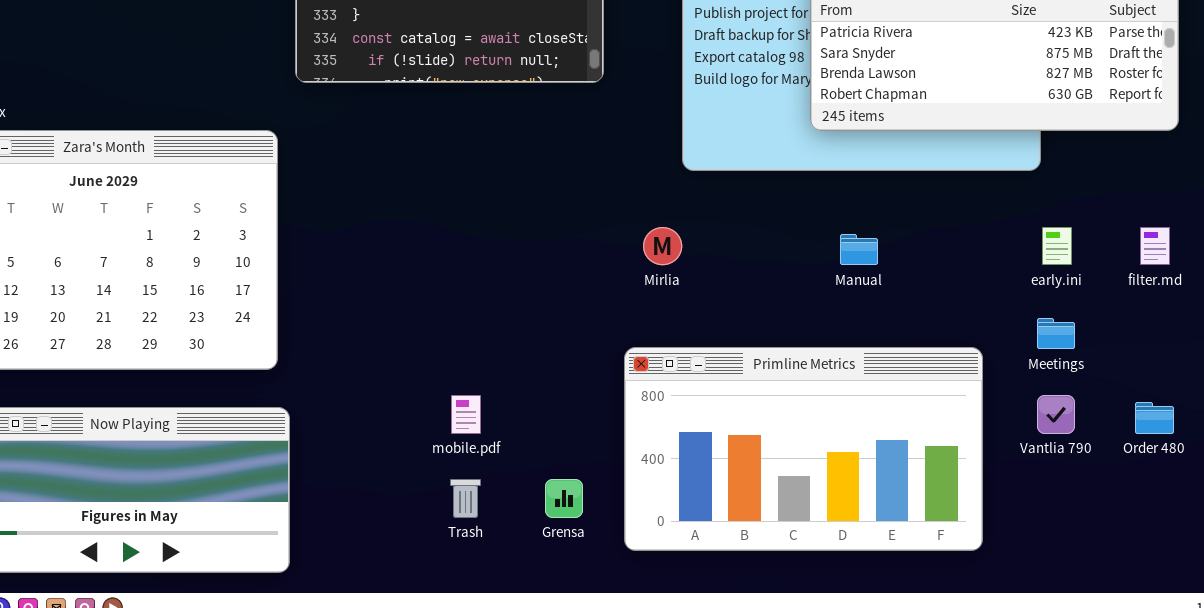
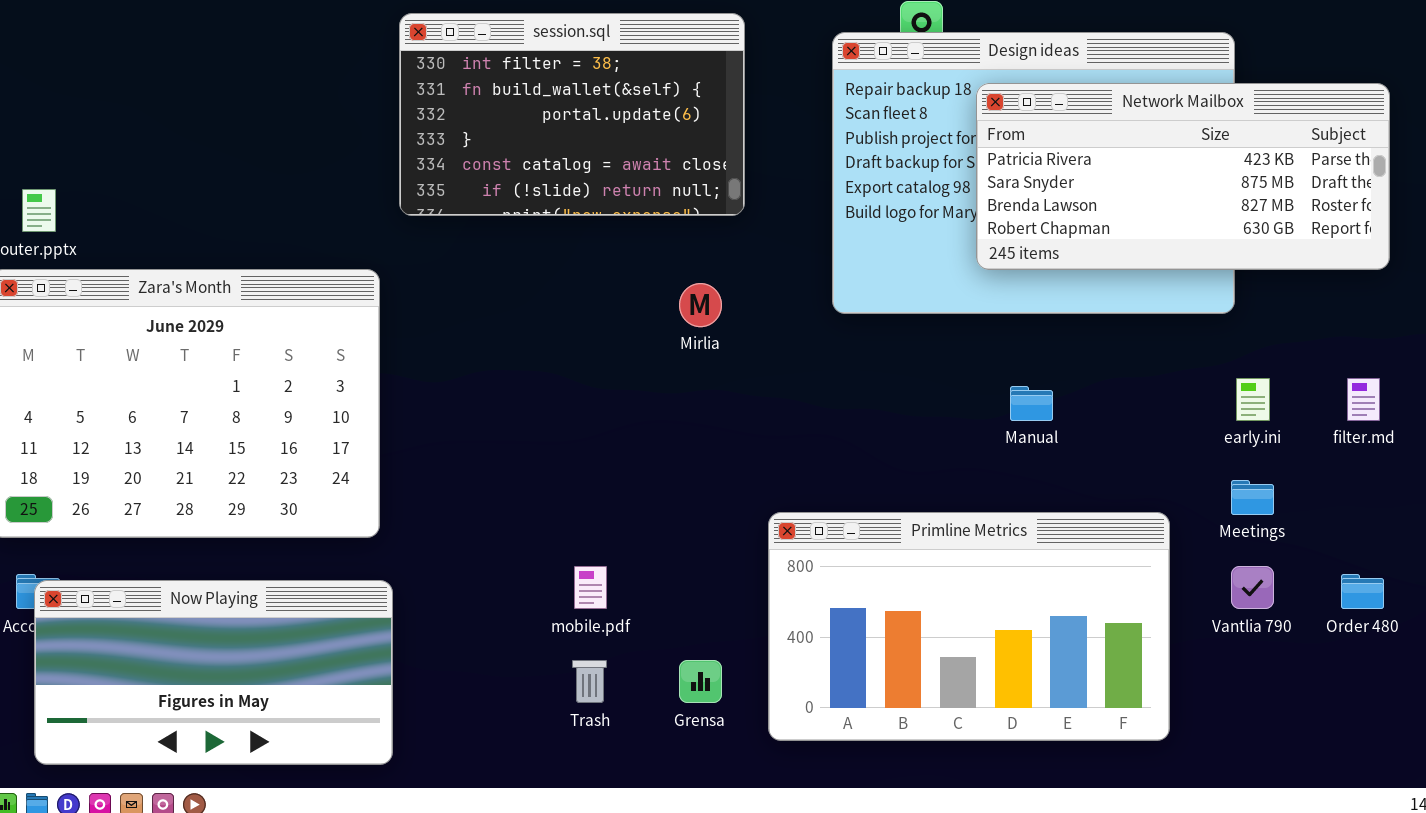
Mirlia: [643,227,682,265] -> [679,283,722,327], moved

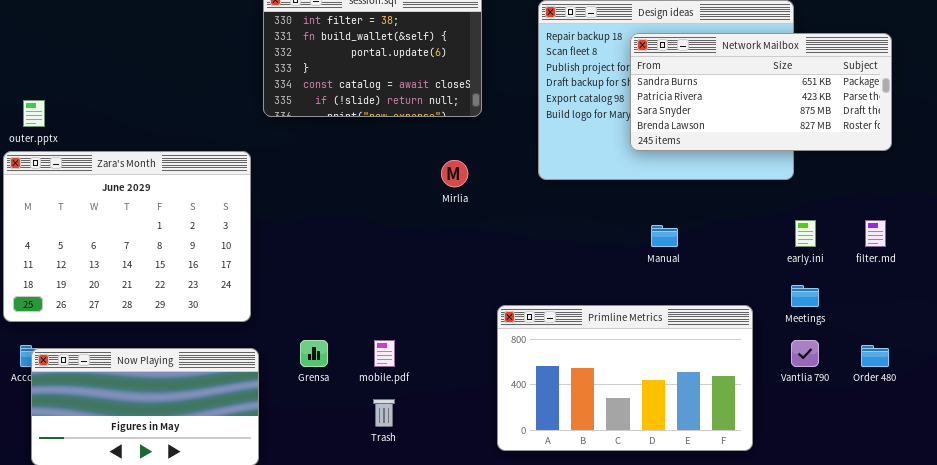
Network Mailbox: [976,83,1390,270] -> [630,33,892,151], scrolled up 1 row
Grensa: [679,660,722,703] -> [300,340,328,367], moved

